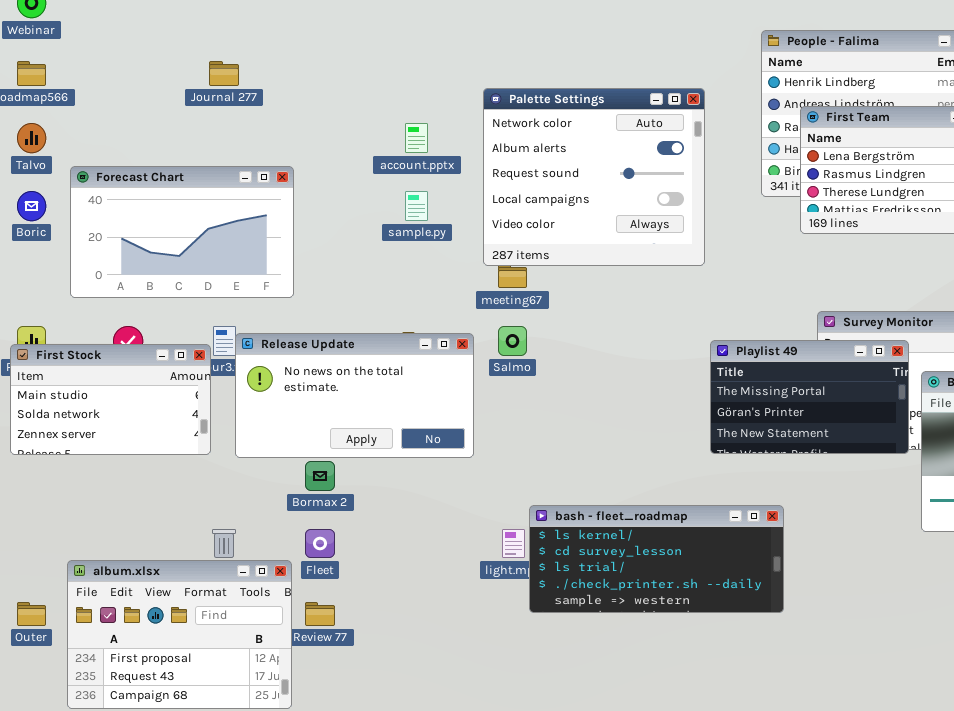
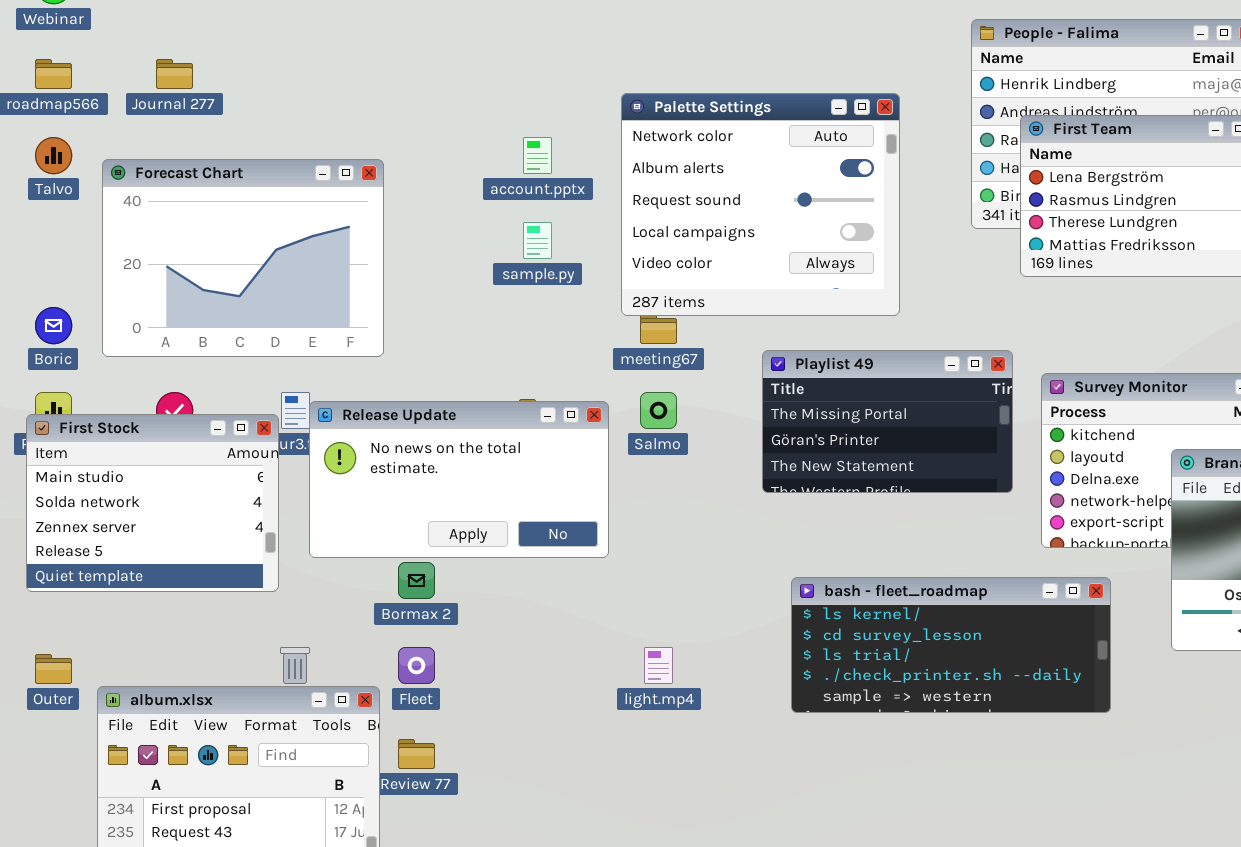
Journal 277: [209,61,239,86] -> [156,59,193,89], moved
Forecast Chart: [70,166,294,298] -> [102,159,384,357], resized
Boric: [17,191,46,221] -> [35,307,72,344], moved
Playlist 49: [710,340,909,454] -> [762,350,1013,493], moved
First Stock: [10,344,211,455] -> [26,414,279,592], resized
bash - fleet_roadmap: [529,505,784,613] -> [791,577,1111,713], moved
Outer: [17,602,46,626] -> [35,654,72,684], moved

